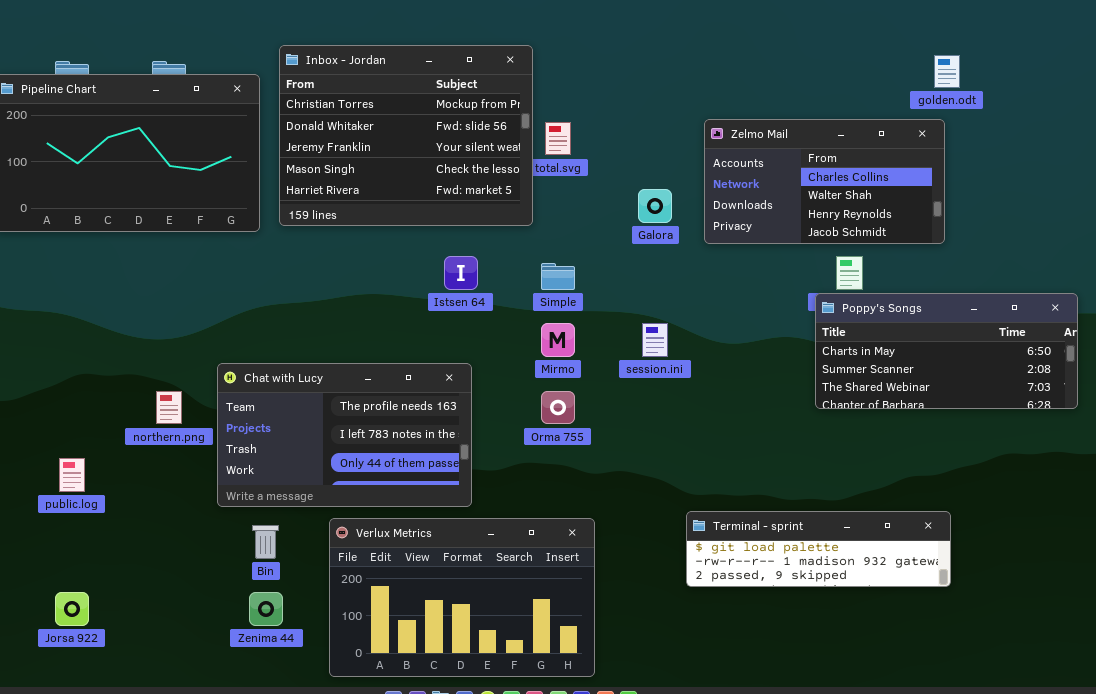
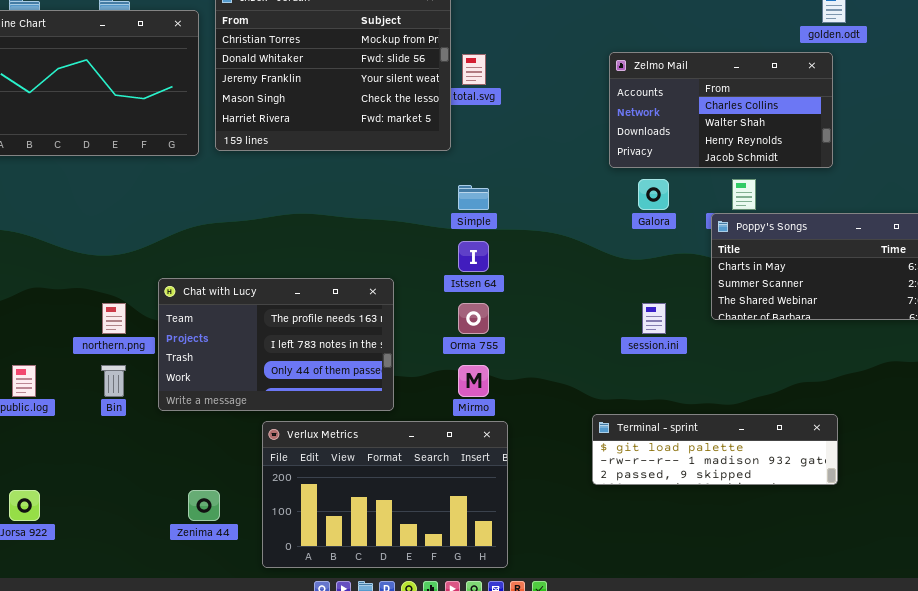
Galora: [638,189,672,223] -> [638,179,669,210], moved
Istsen 64: [444,256,478,290] -> [458,241,489,272], moved
Mirmo: [541,323,575,357] -> [458,365,489,397], moved
session.ini: [642,323,668,357] -> [642,303,666,334], moved
Bin: [252,525,279,559] -> [101,365,126,397], moved

